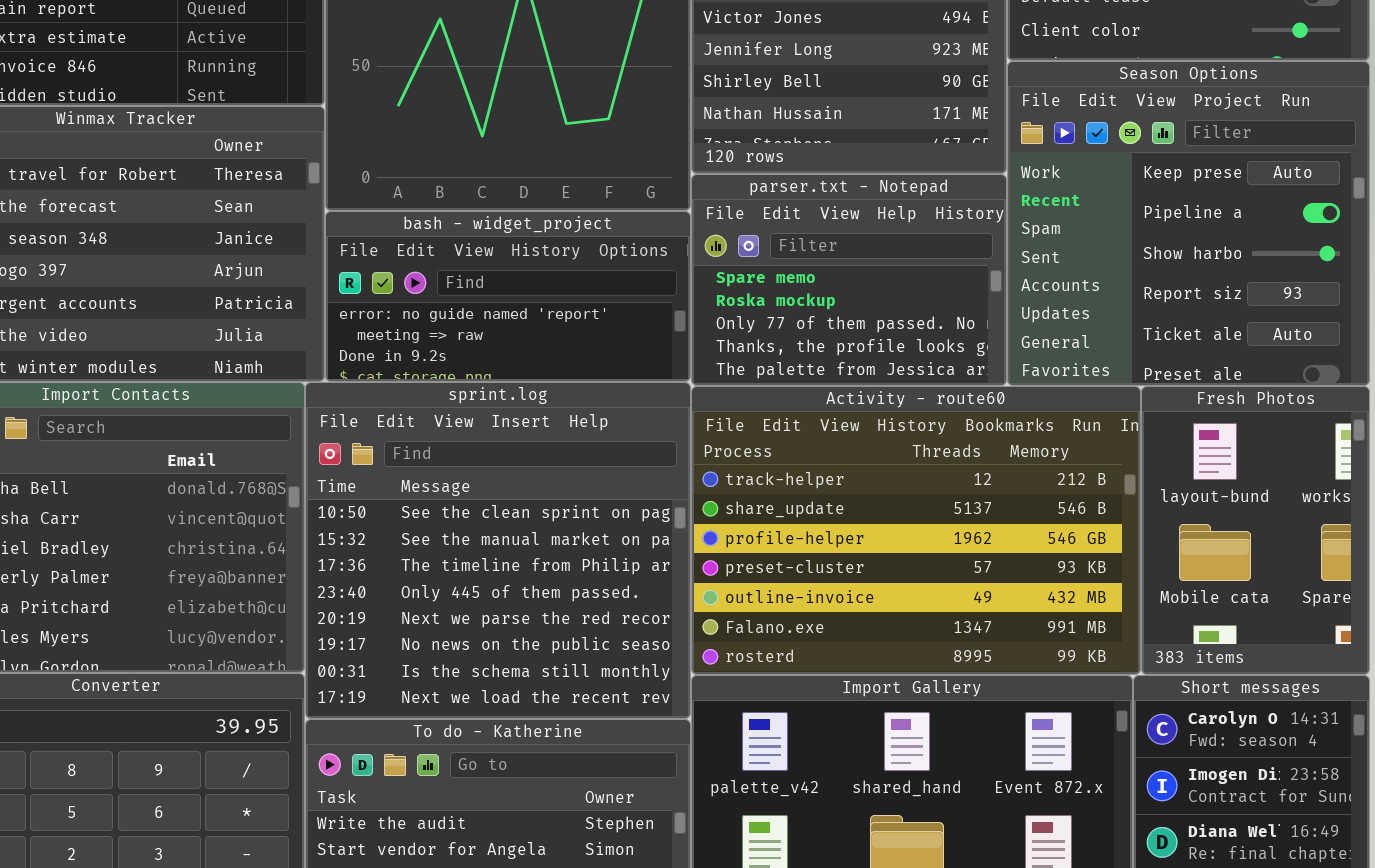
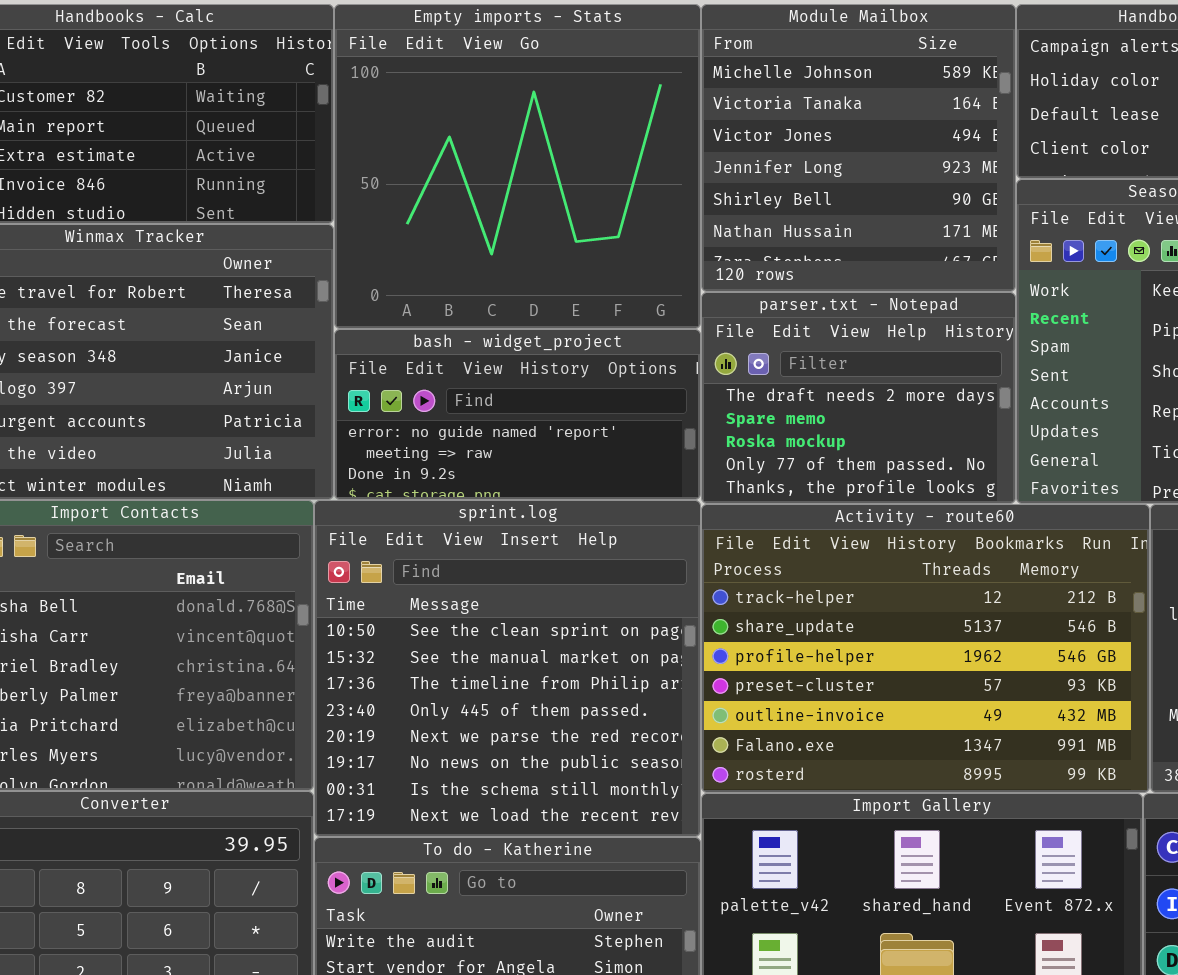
parser.txt - Notepad: [691,174,1007,386] -> [701,292,1016,504], scrolled up 1 row

